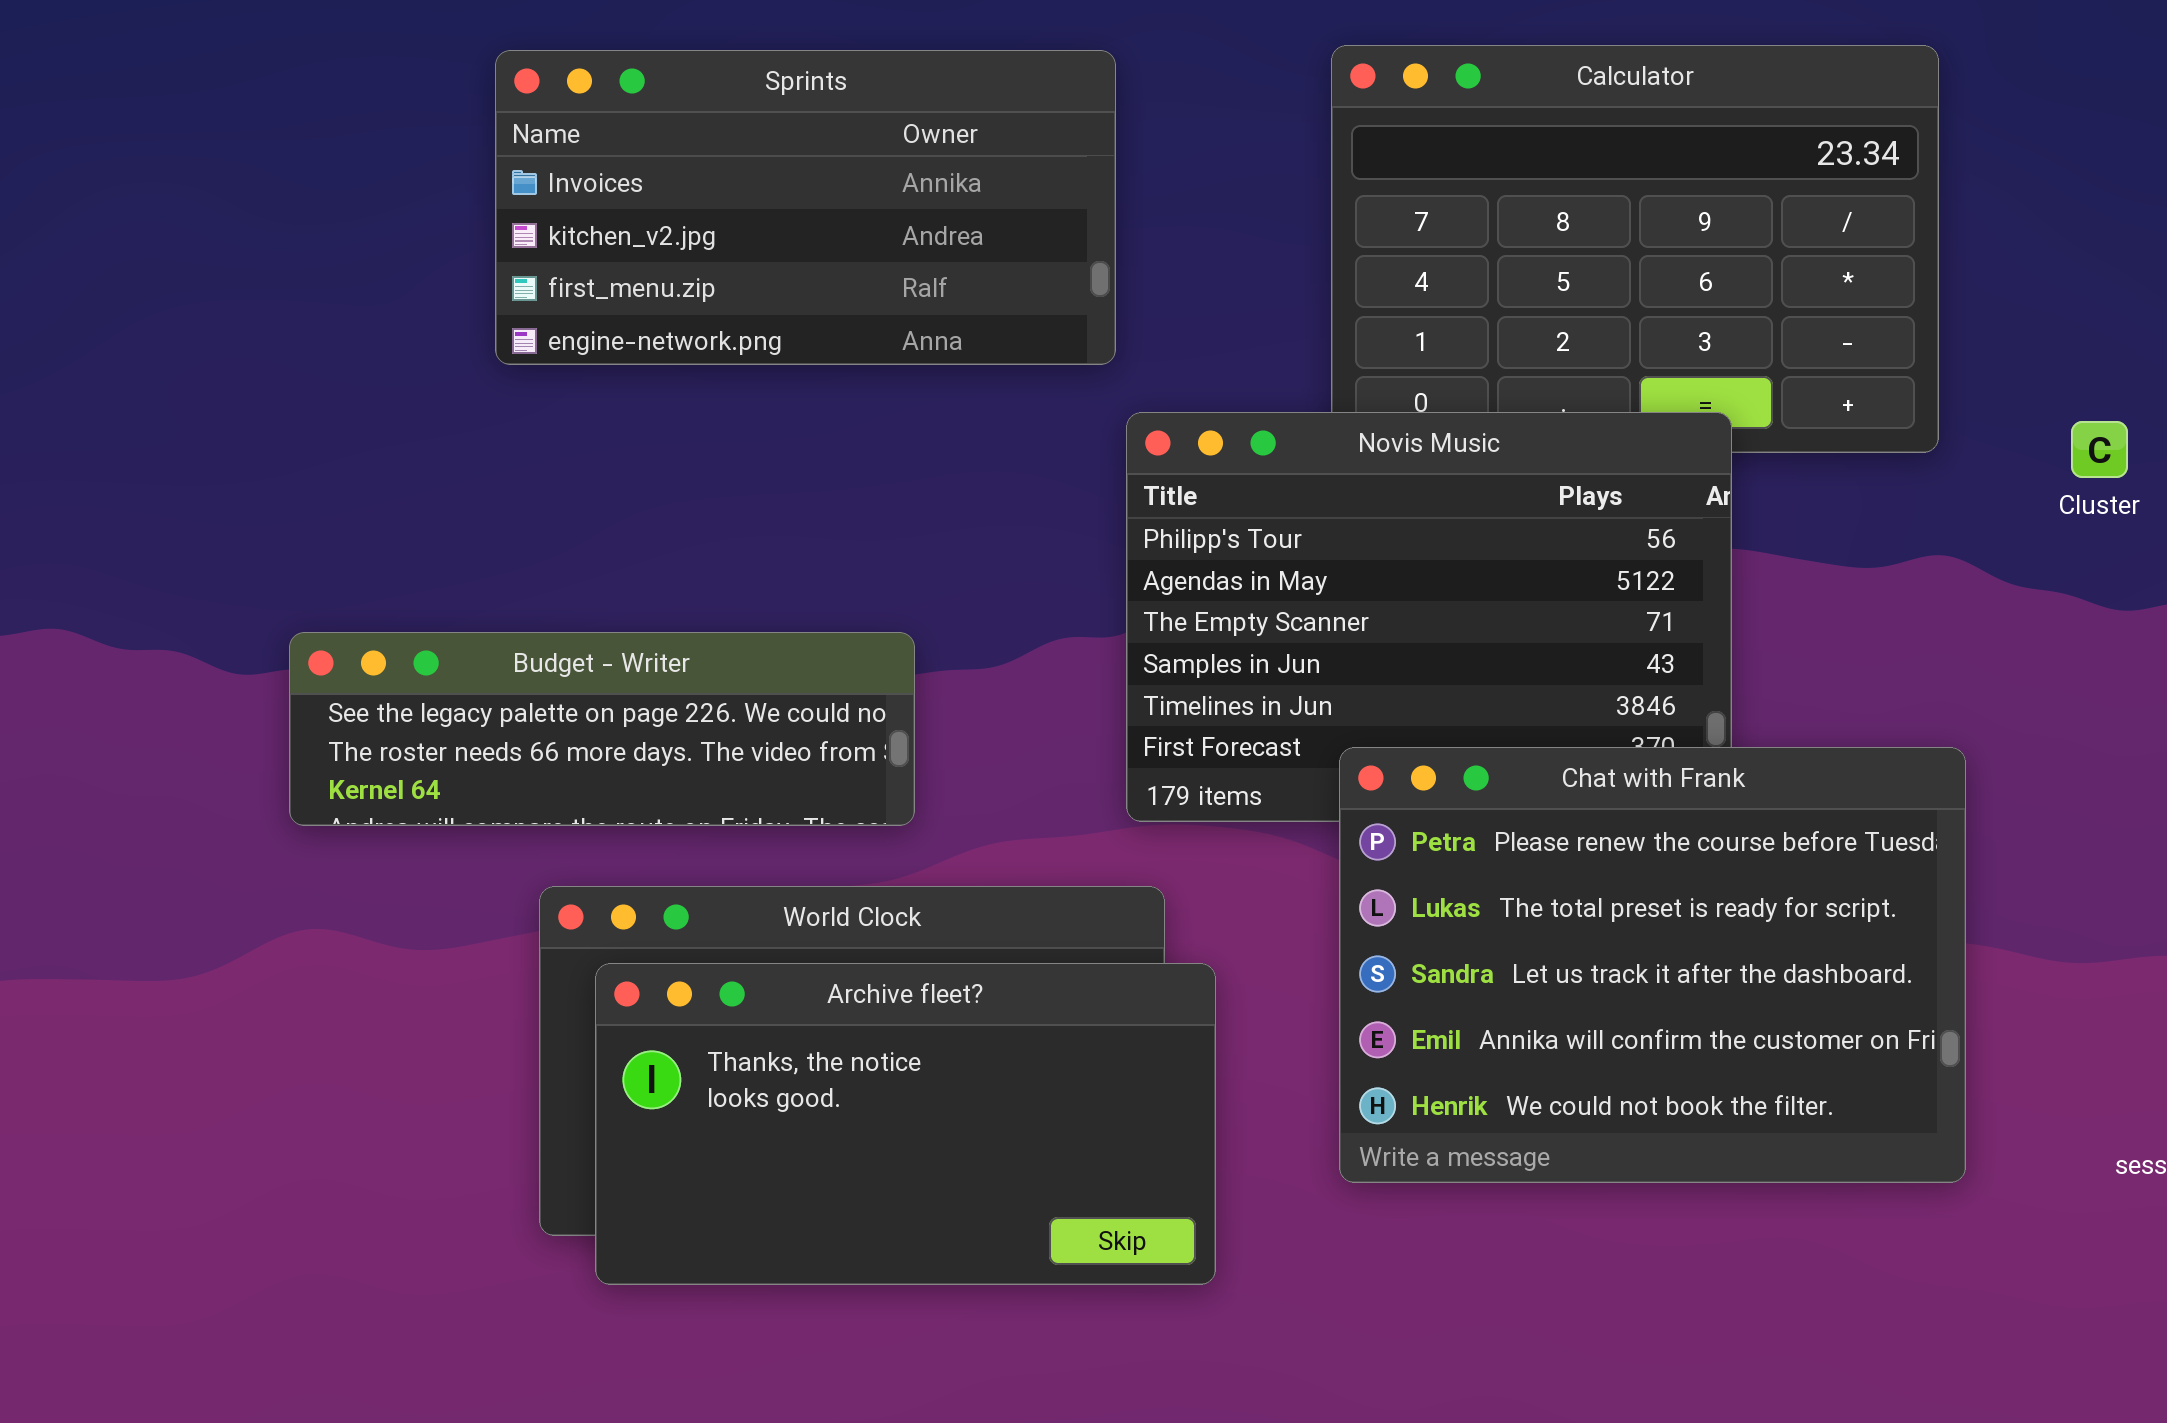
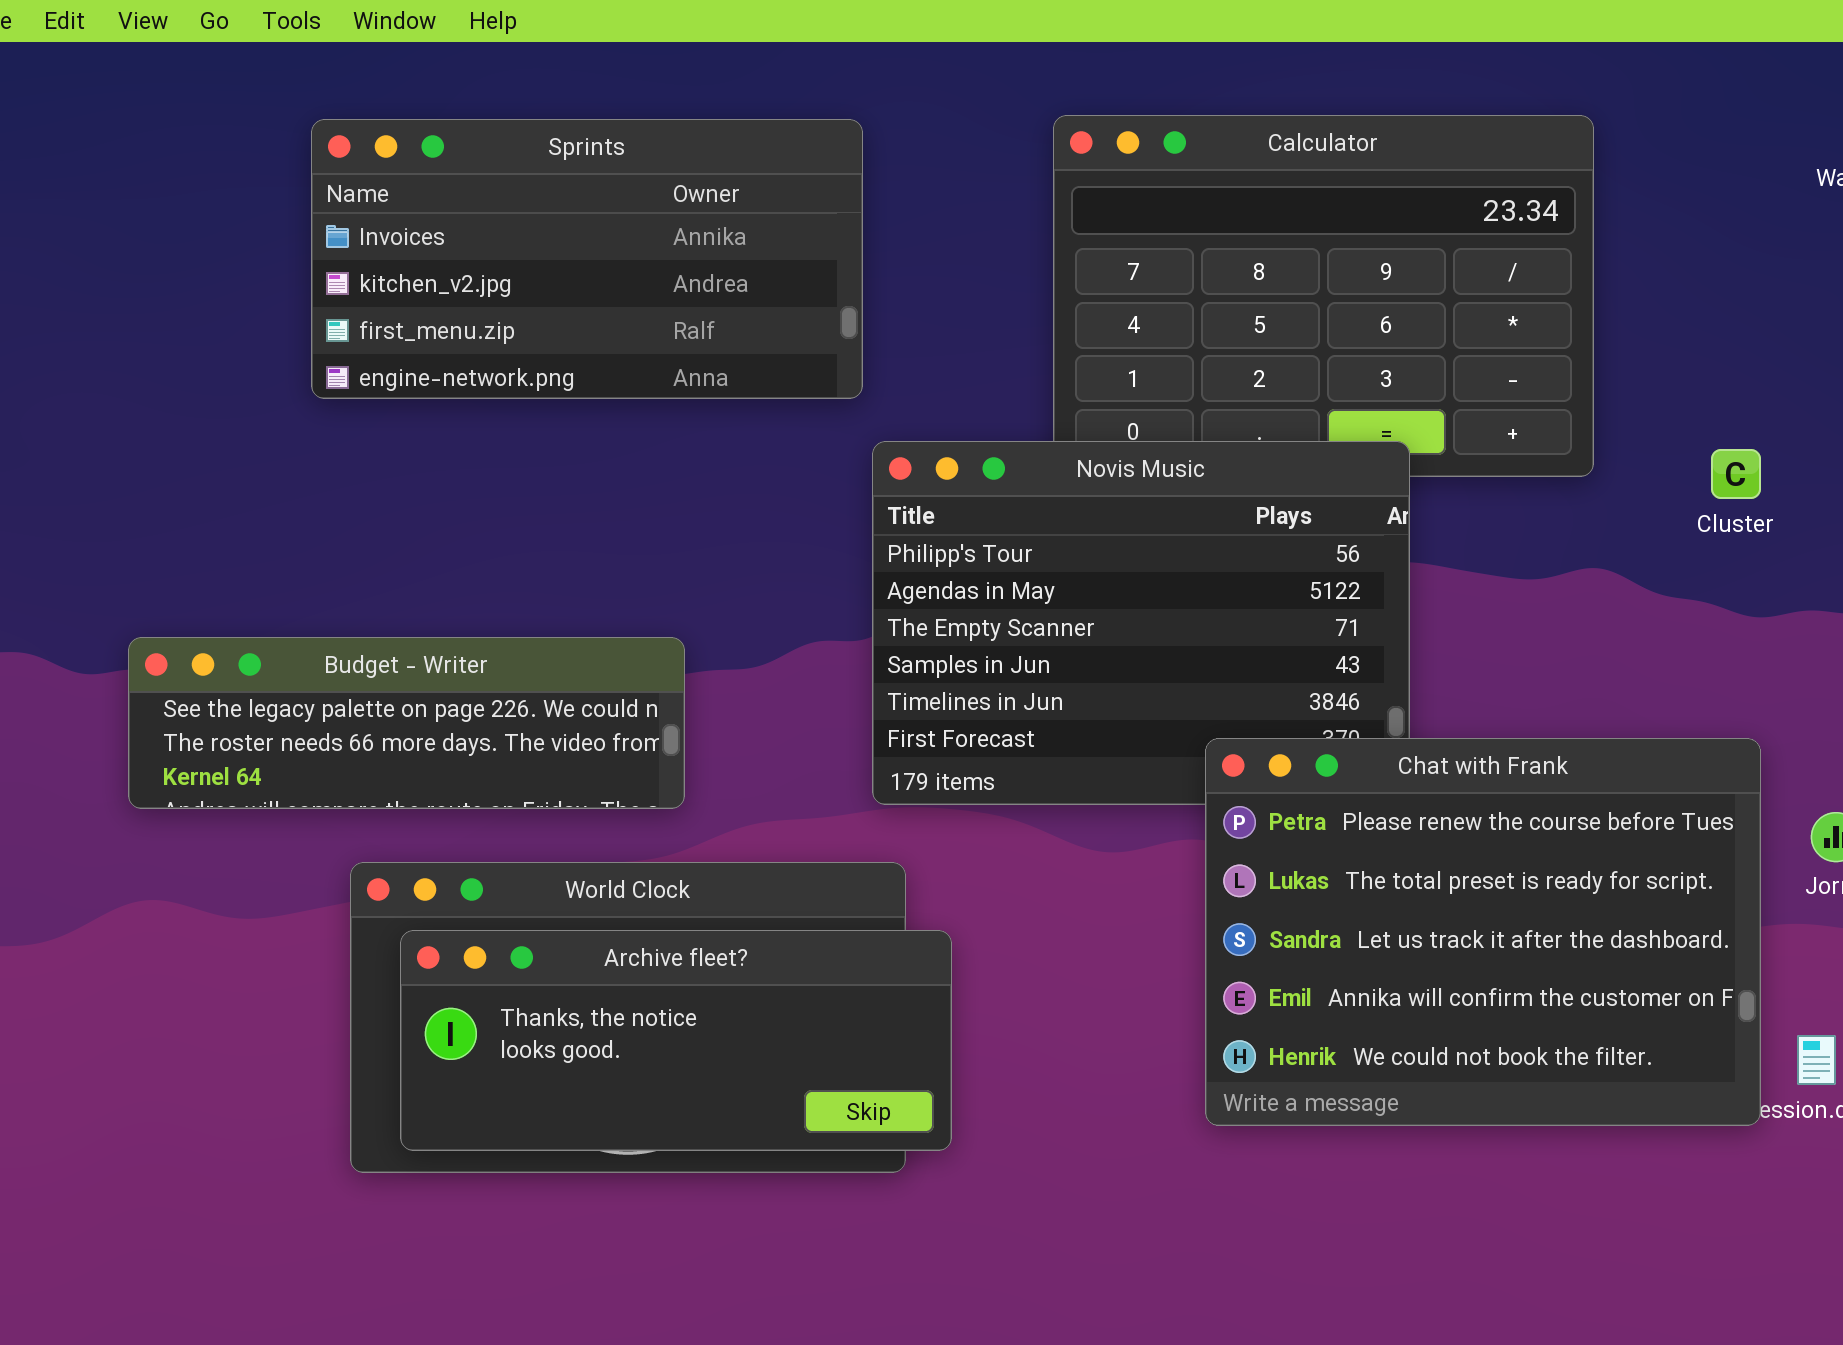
Chat with Frank: [1339,747,1966,1183] -> [1205,738,1761,1126], moved
Archive fleet?: [595,963,1216,1285] -> [400,930,952,1151], resized

